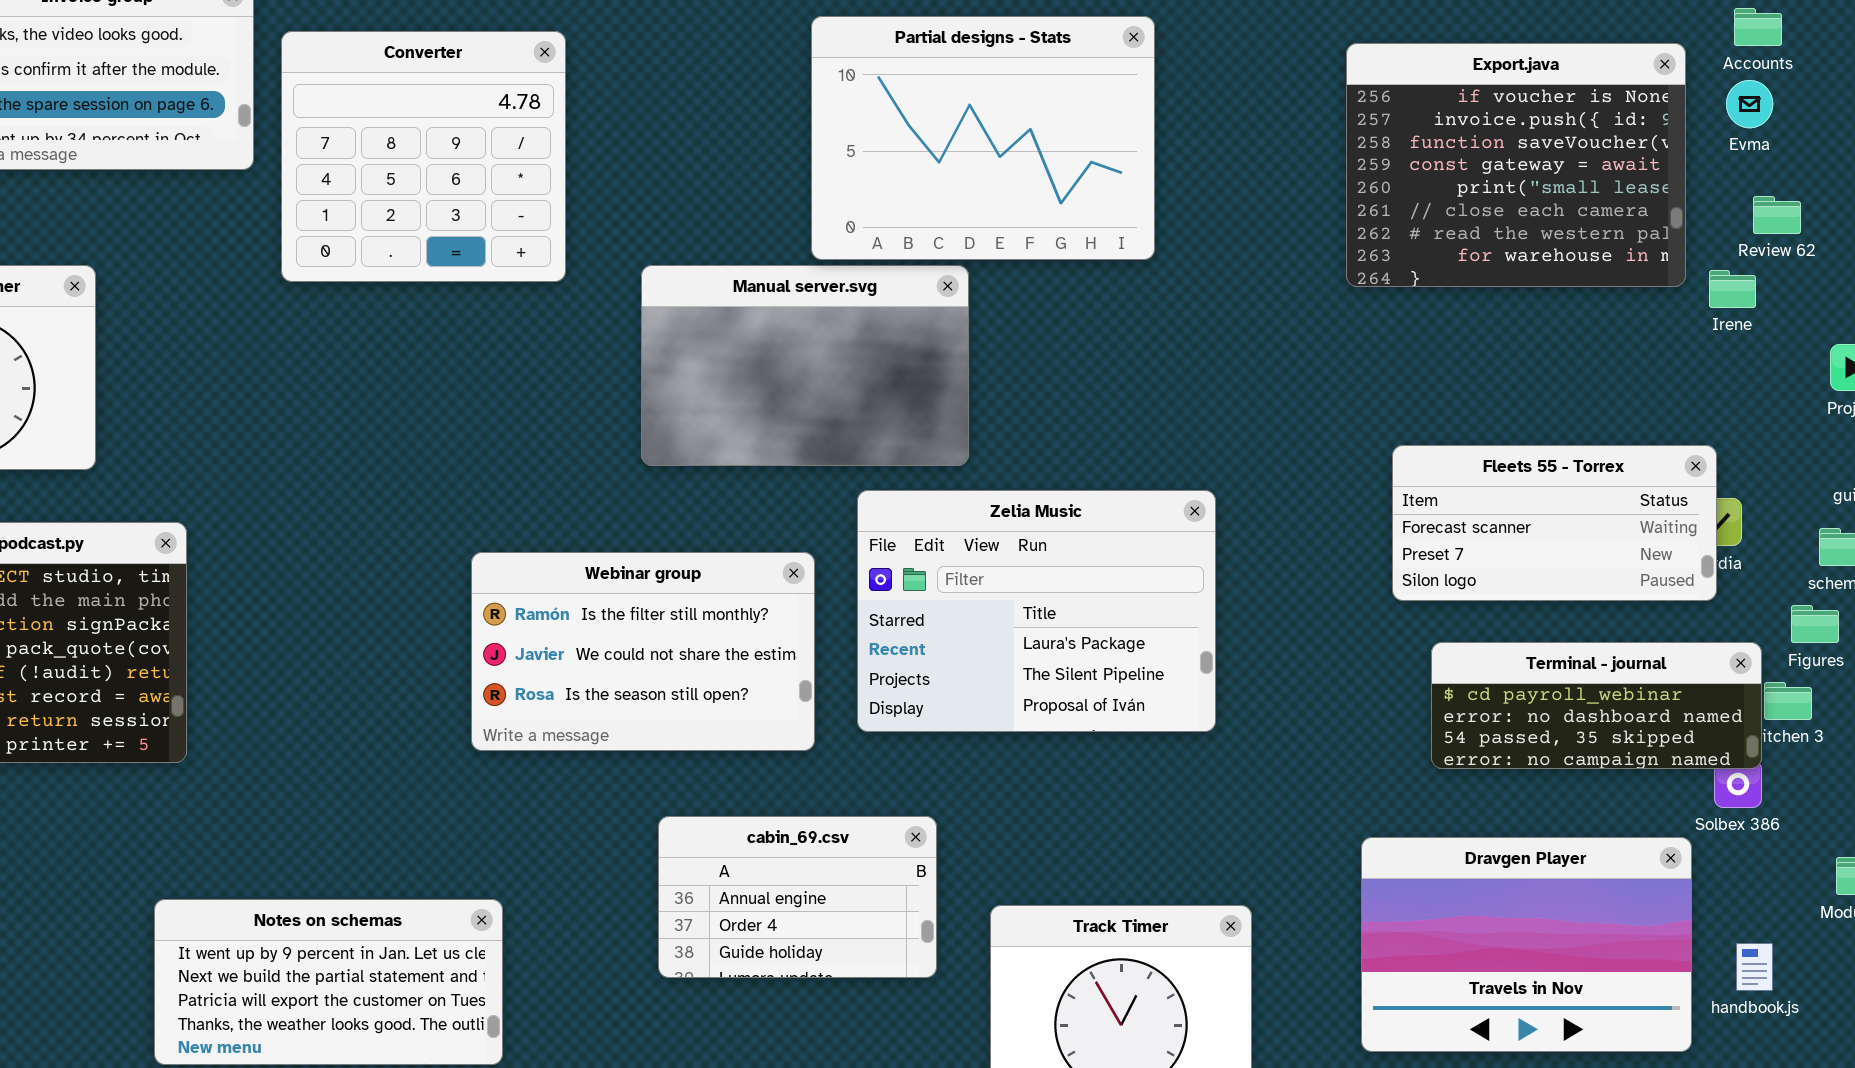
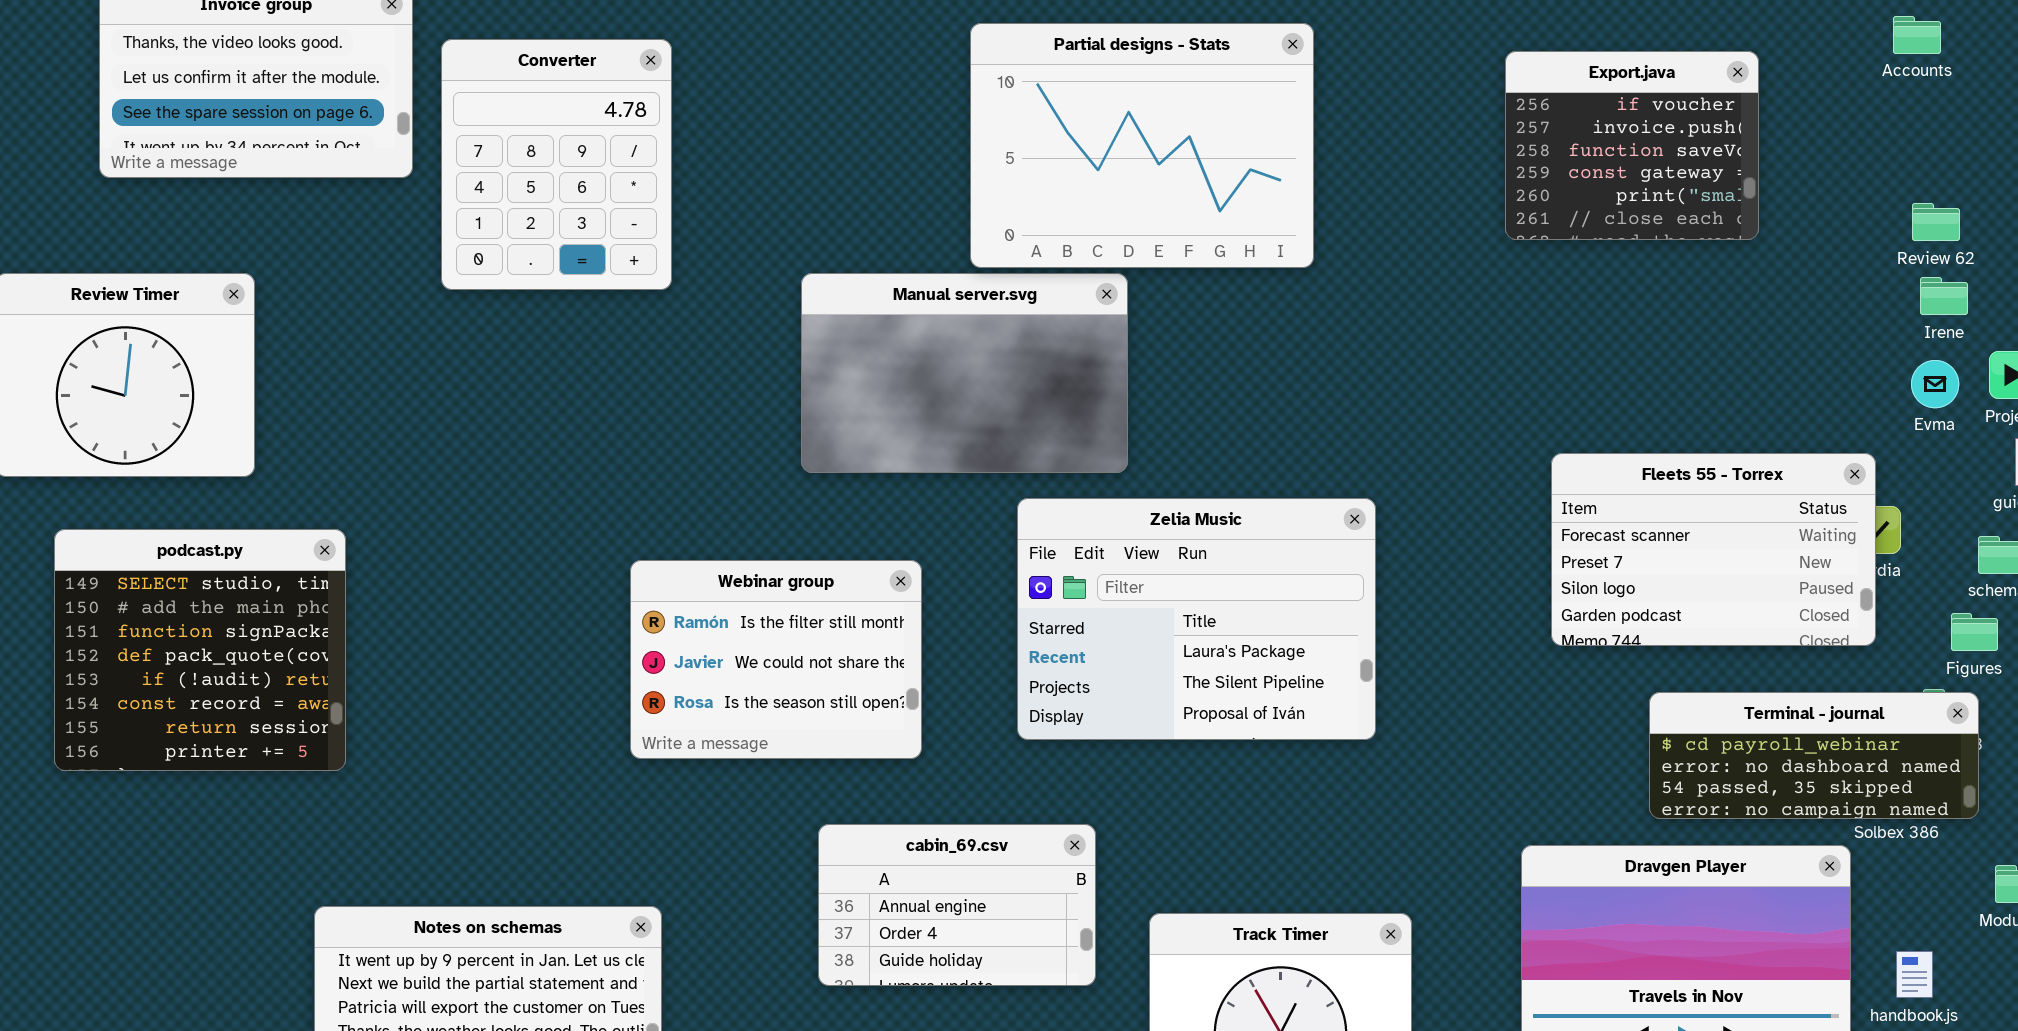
Converter: [281,31,566,282] -> [441,39,672,290], resized
Export.java: [1346,43,1686,287] -> [1505,51,1759,240], resized
Evma: [1726,80,1773,128] -> [1911,360,1959,408], moved
Irene: [1709,270,1756,308] -> [1920,277,1968,315], moved
Fleets 55 - Torrex: [1392,445,1717,601] -> [1551,453,1876,646], resized
Webinar group: [471,552,815,751] -> [630,560,922,759], resized
Terminal - journal: [1431,642,1762,769] -> [1649,692,1979,819], moved

